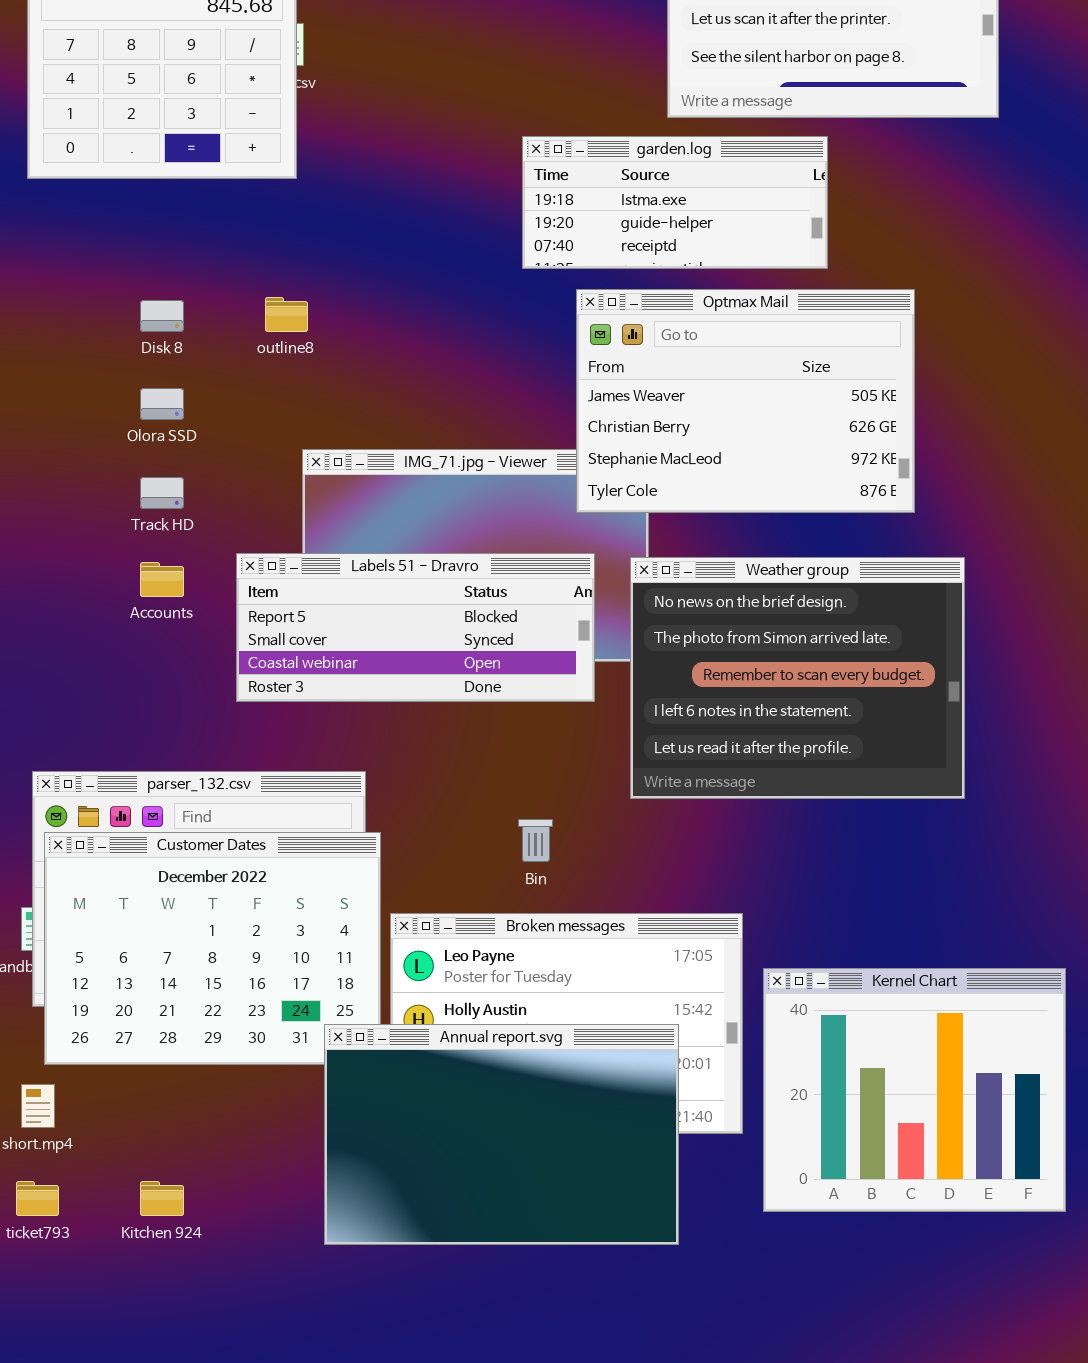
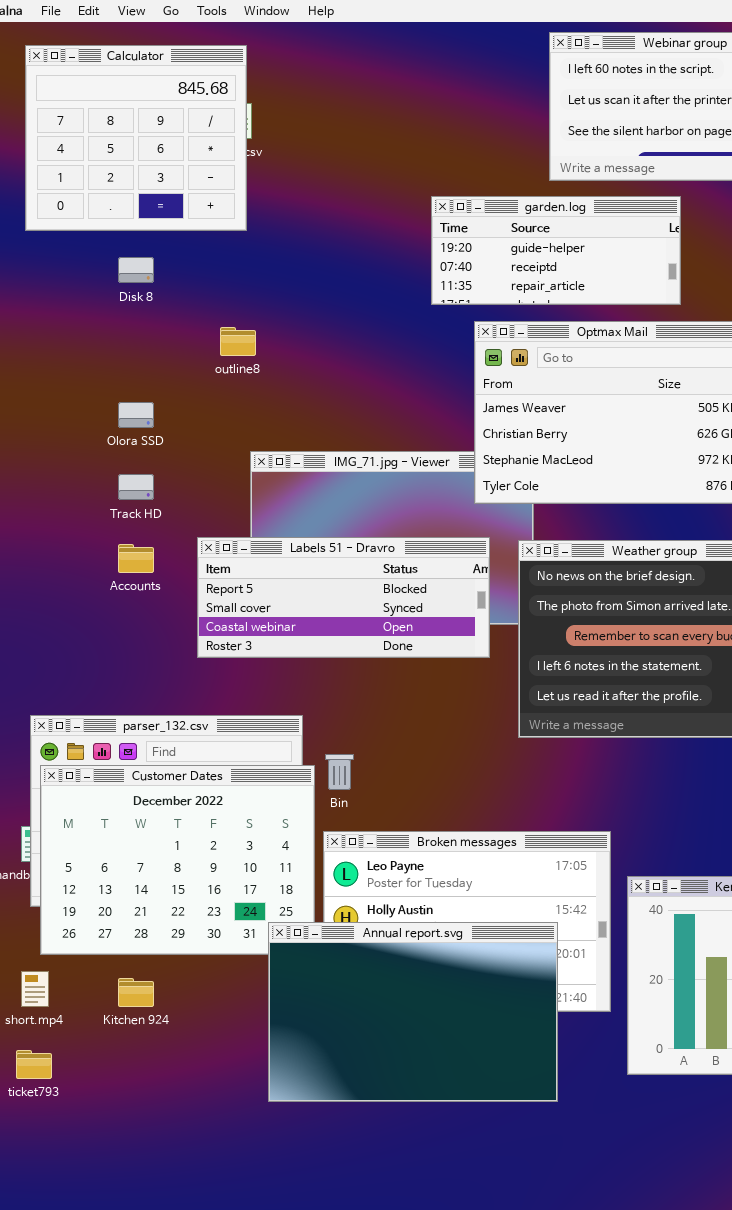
garden.log: [522,136,828,269] -> [431,196,681,305], scrolled down 1 row
Disk 8: [140,300,184,332] -> [118,257,154,283], moved
Bin: [518,819,553,862] -> [325,754,354,790], moved
Kitchen 924: [140,1181,184,1216] -> [118,978,154,1007], moved

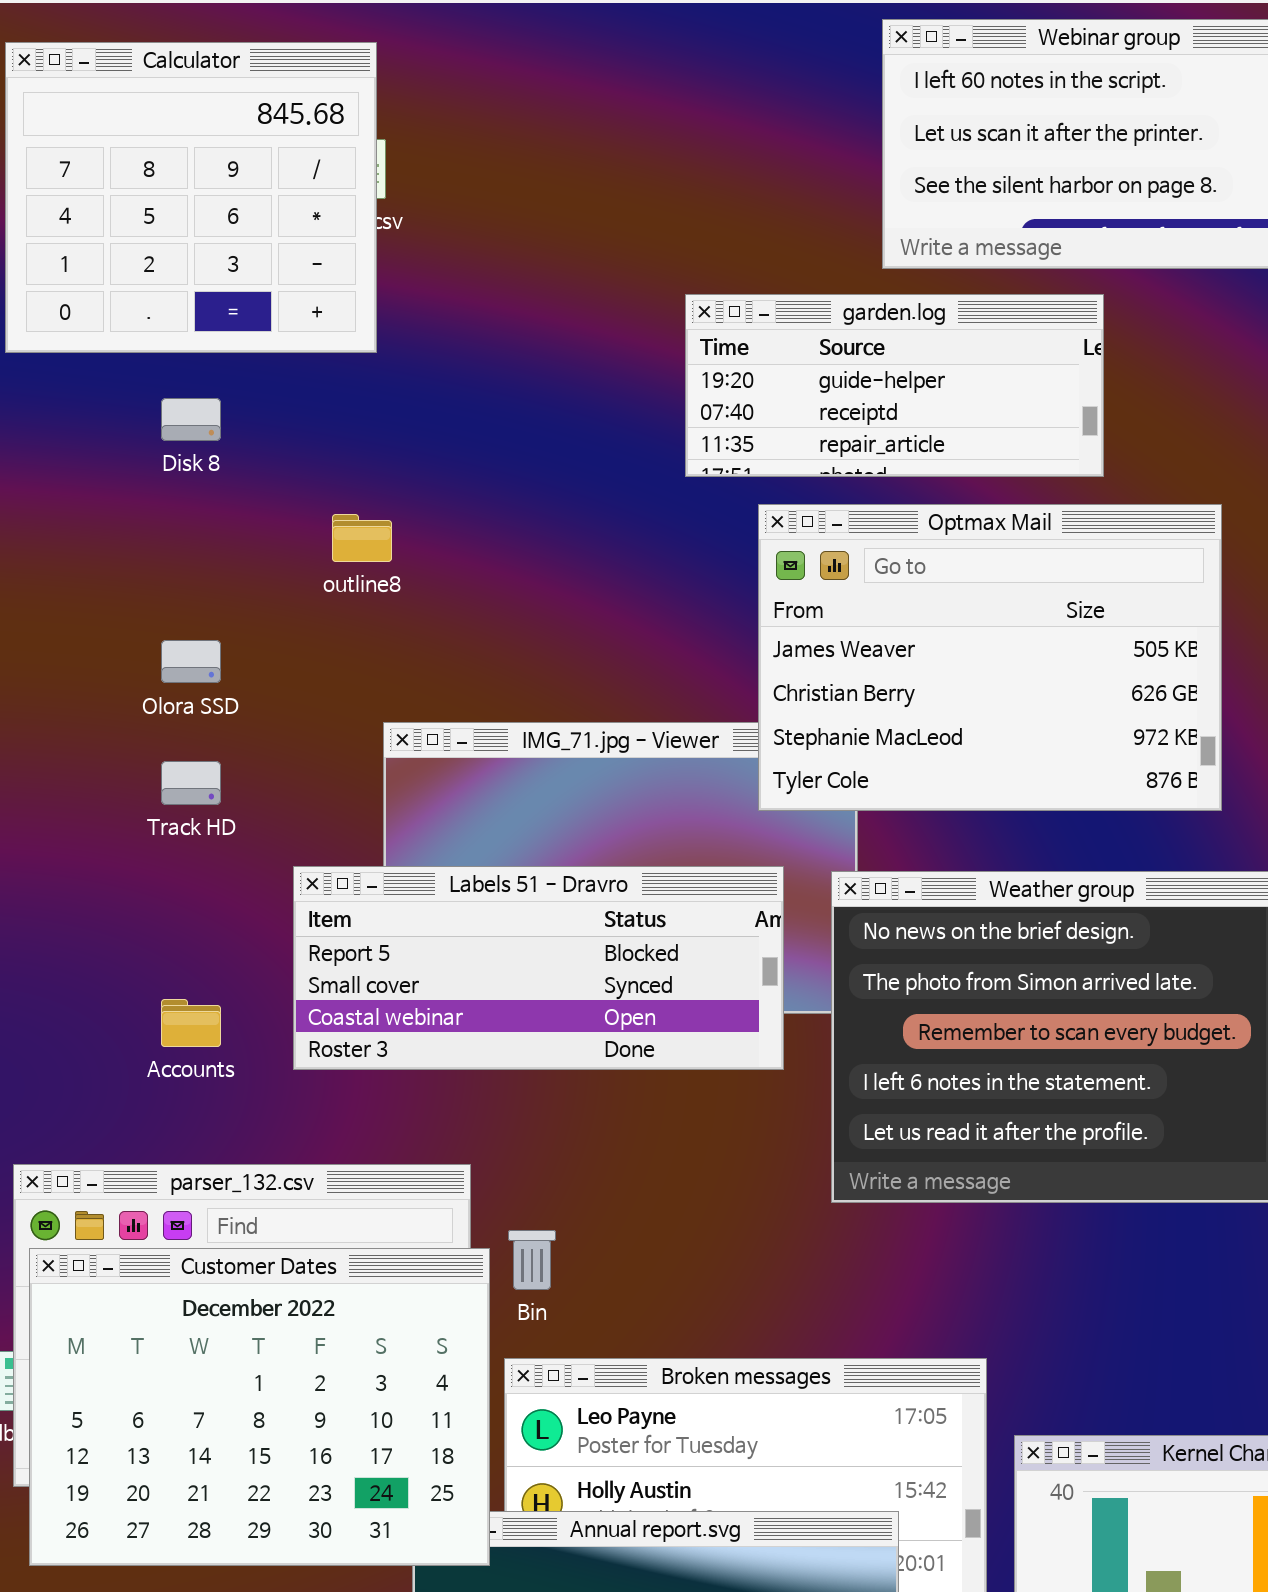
Accounts: [118,544,154,573] -> [161,999,221,1047], moved
Customer Dates: [40,765,315,955] -> [29,1248,490,1566], raised

